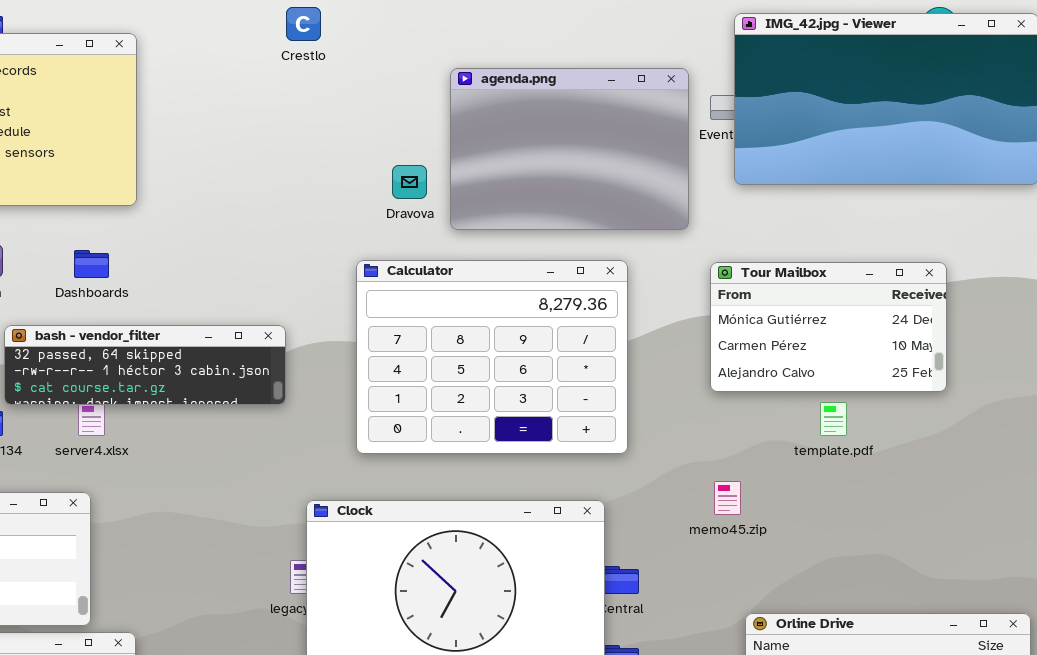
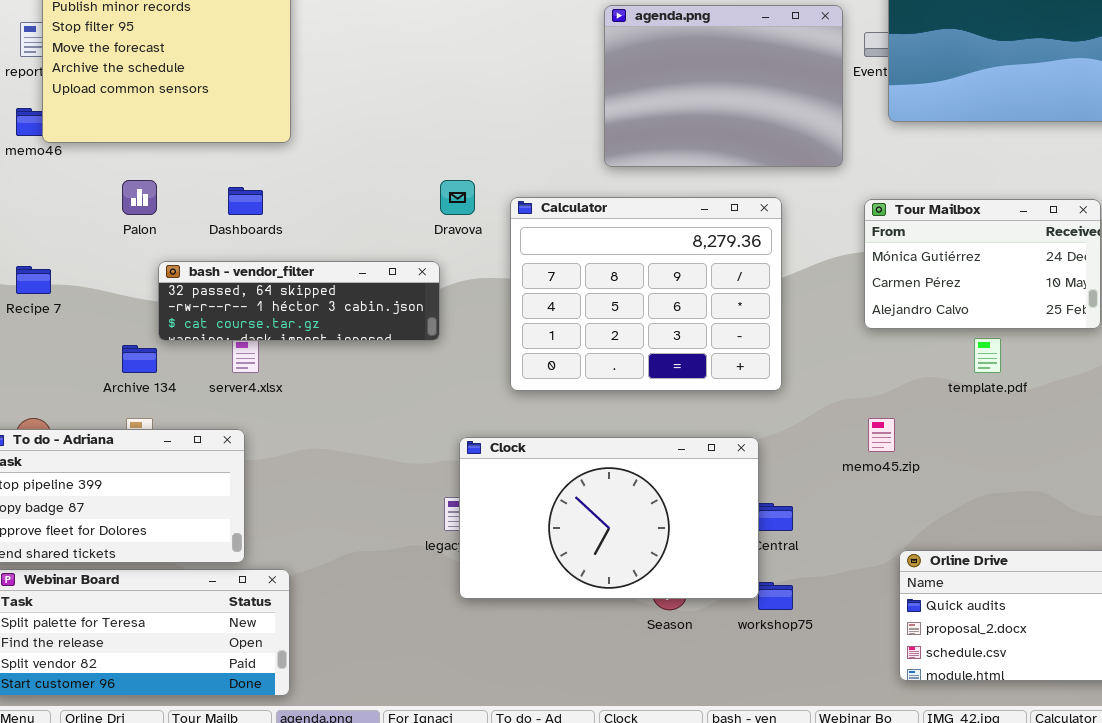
Dravova: [392,165,427,199] -> [440,180,475,215], moved

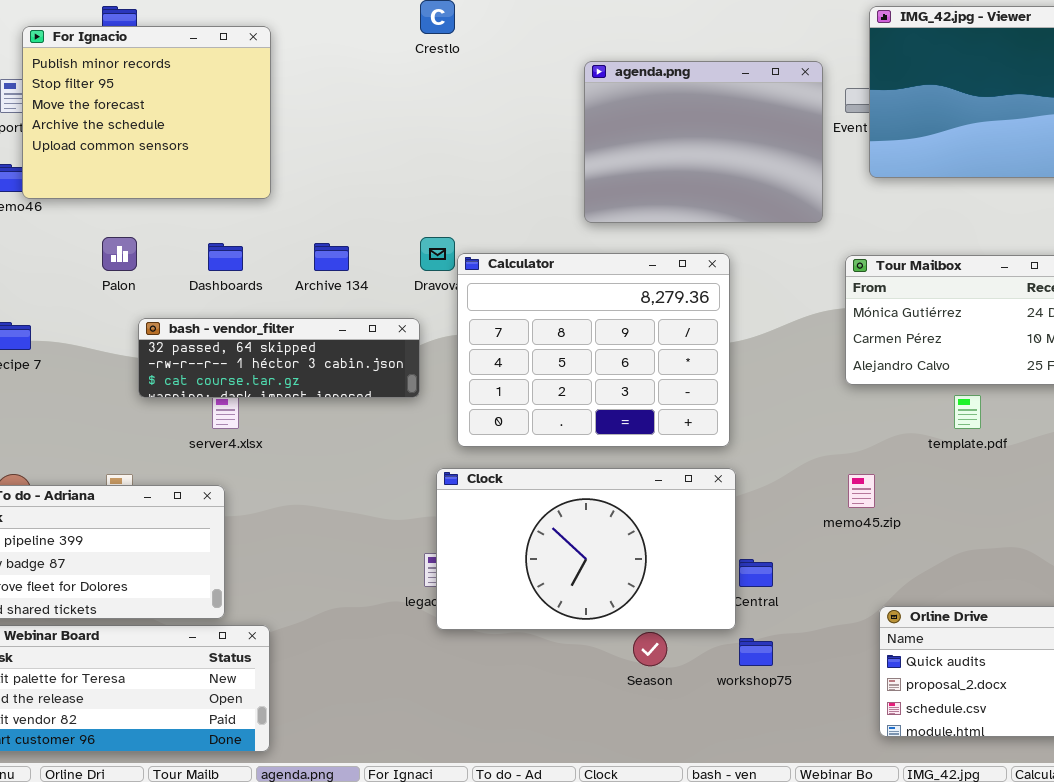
Calculator: [510,197,782,391] -> [457,253,730,447], moved
Archive 134: [122,345,157,373] -> [314,243,349,271], moved
Clock: [459,437,759,599] -> [436,468,736,630], moved

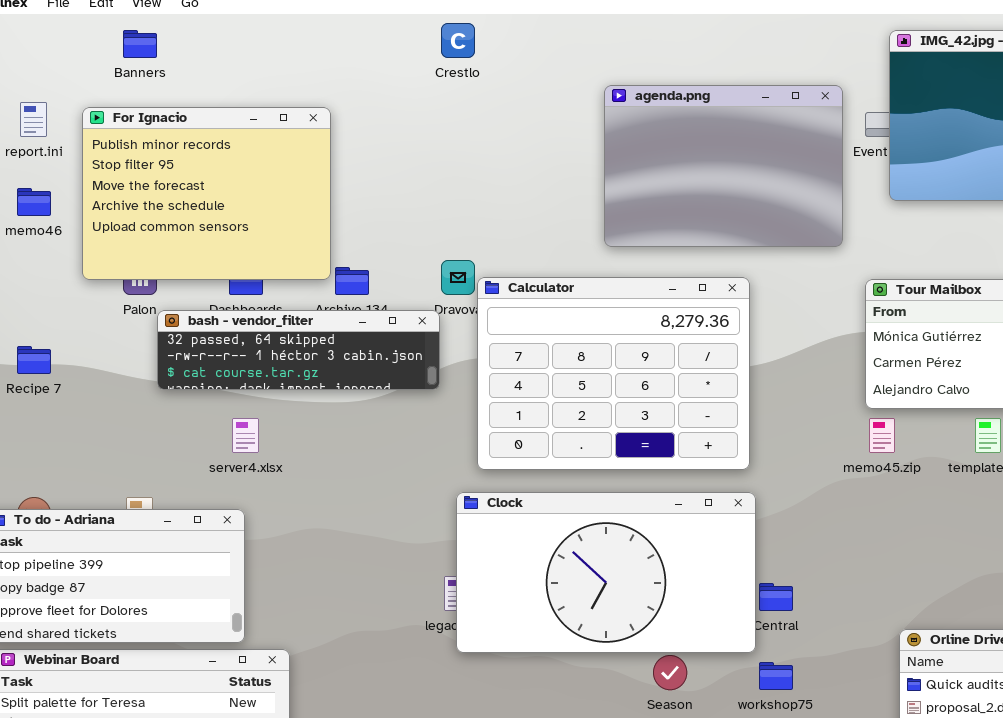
For Ignacio: [22,26,271,199] -> [82,107,331,280], moved
bash - vendor_filter: [138,318,420,398] -> [157,310,440,390], moved
memo45.zip: [848,474,875,508] -> [869,418,895,453], moved

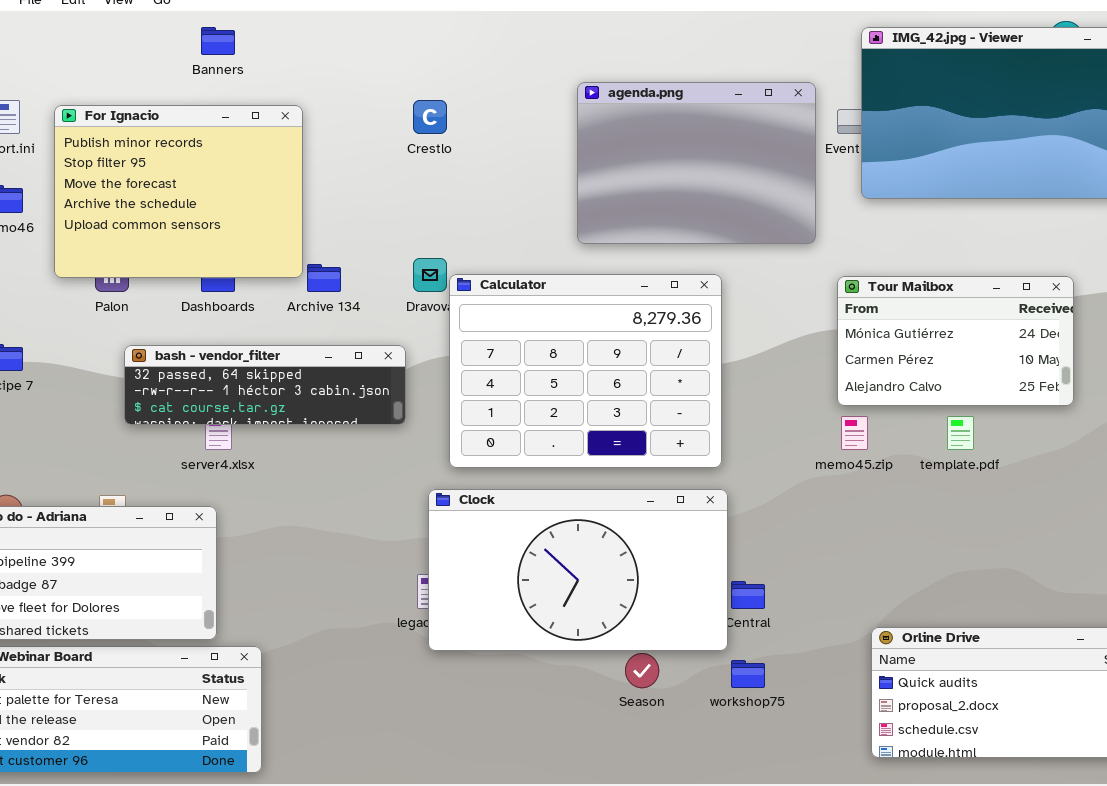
Crestlo: [441,23,475,58] -> [413,100,447,134], moved
Banners: [123,30,157,58] -> [201,27,235,55], moved
bash - vendor_filter: [157,310,440,390] -> [124,345,406,425], moved

